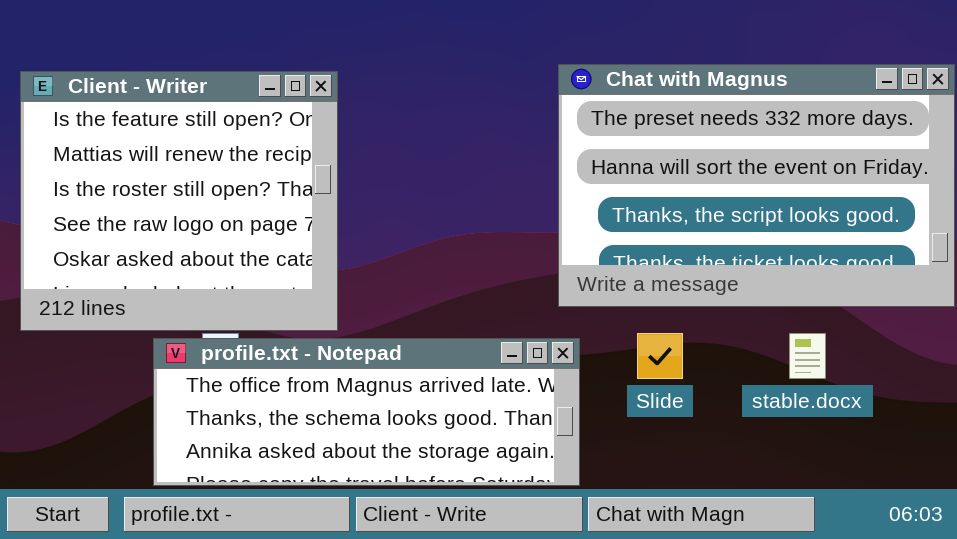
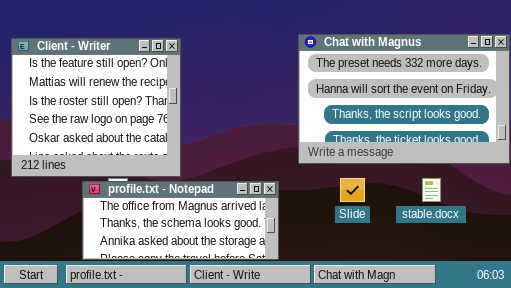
profile.txt - Notepad: [153,338,580,486] -> [82,181,279,260], resized

